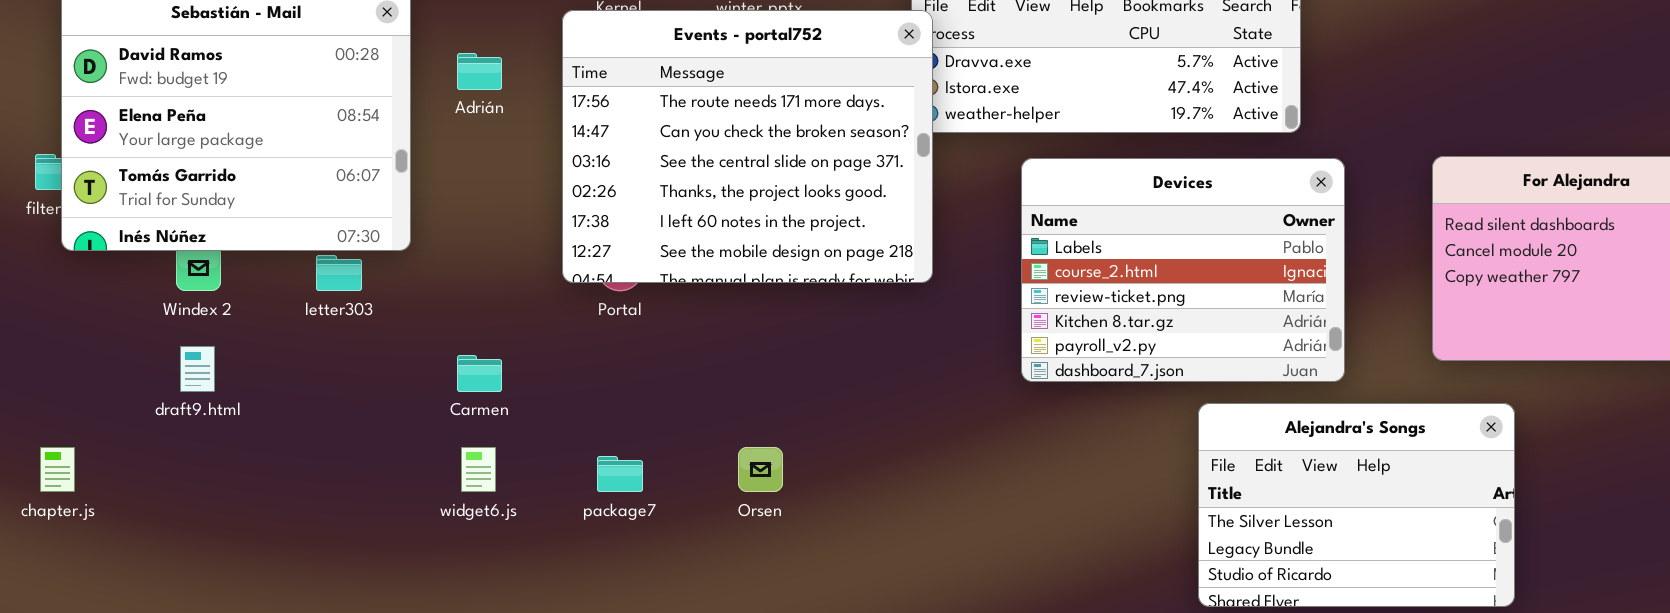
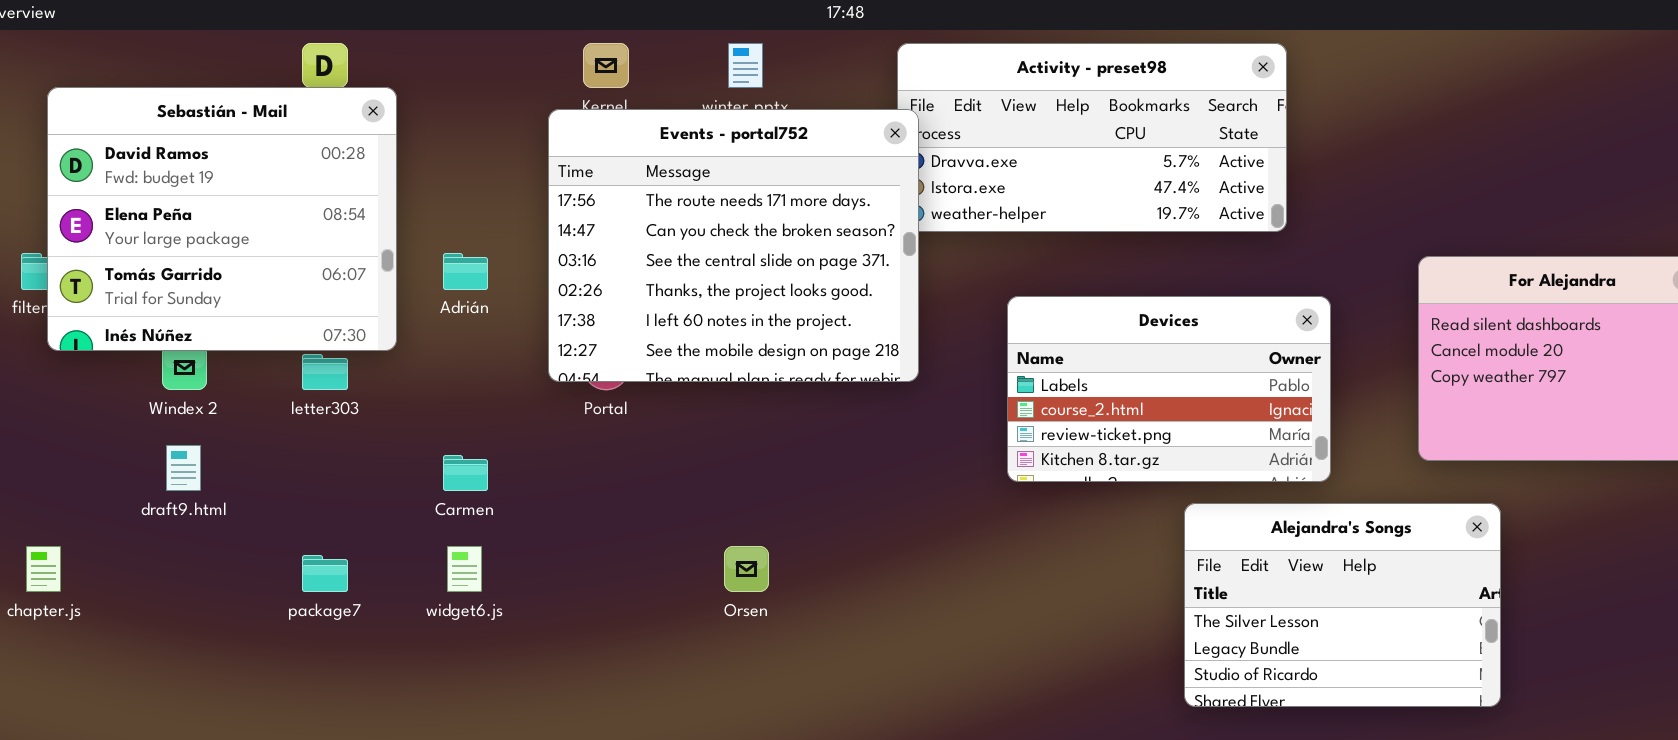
Adrián: [457,53,502,90] -> [443,253,488,290], moved
Devices: [1021,158,1345,382] -> [1007,296,1331,482], resized
package7: [597,456,643,492] -> [302,555,348,592], moved

